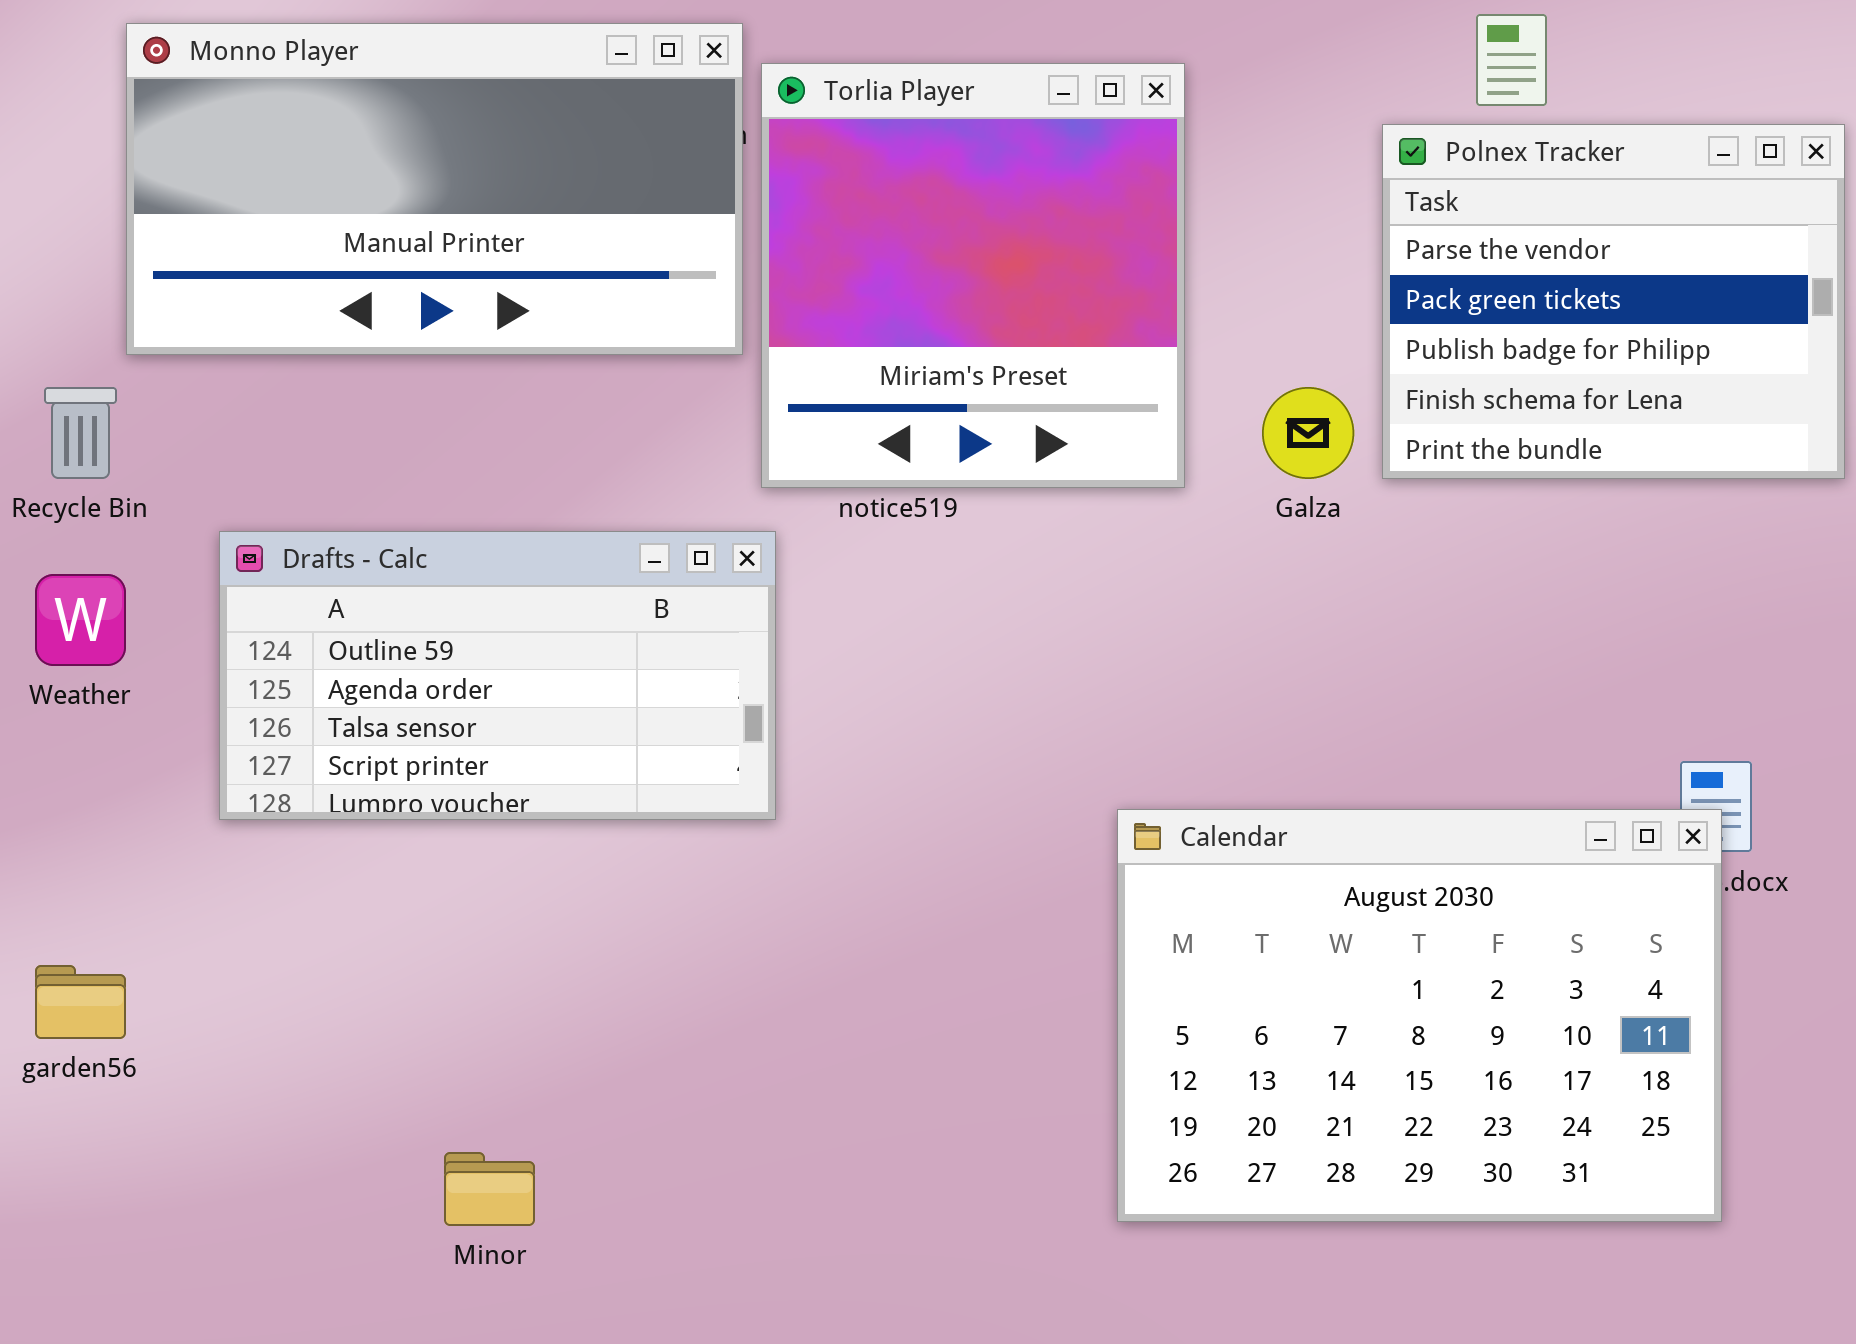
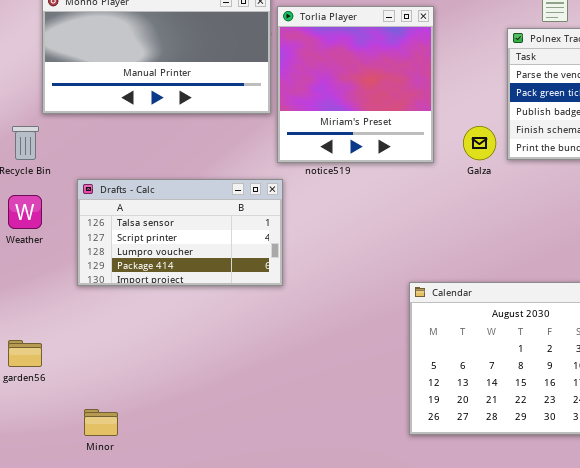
Drafts - Calc: [219,531,776,820] -> [77,179,283,286], scrolled down 2 rows
Minor: [444,1152,535,1226] -> [84,409,118,436], moved

